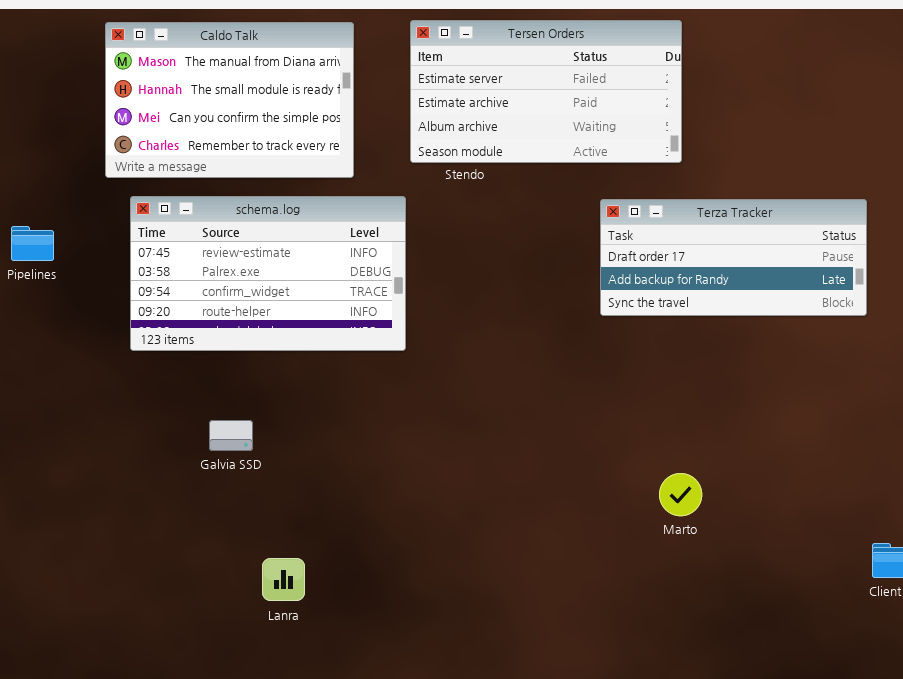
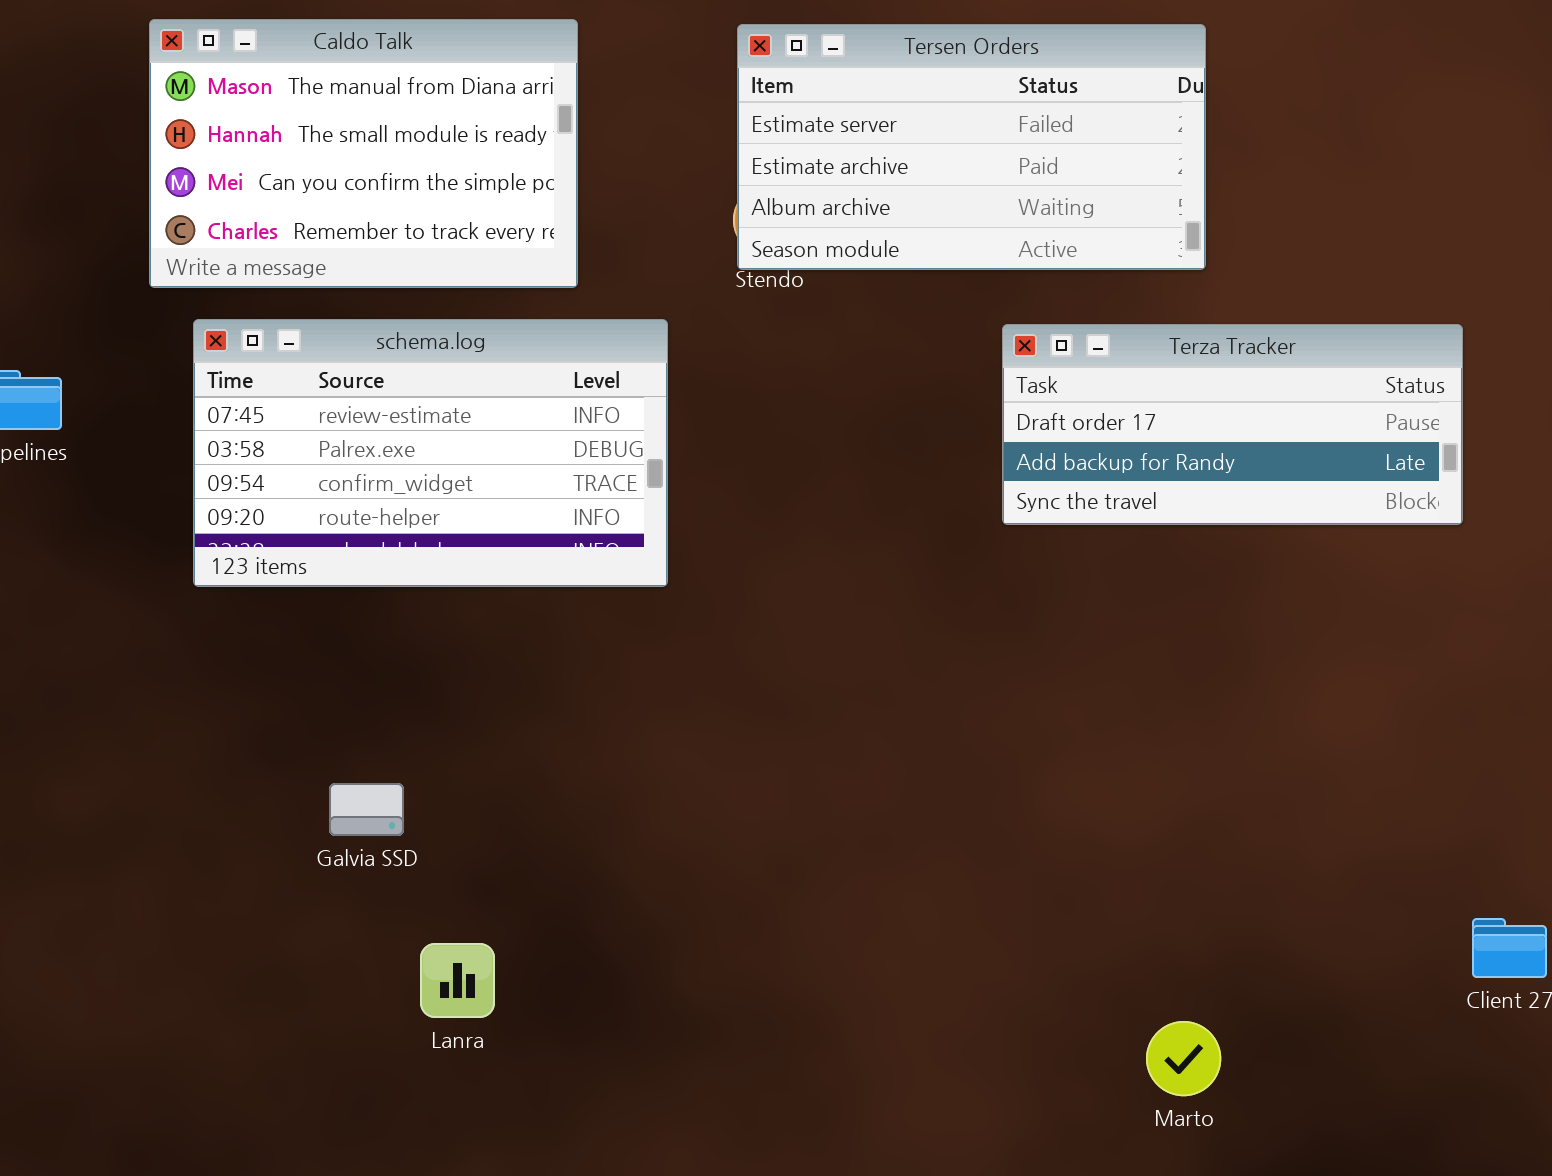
Tersen Orders: [410,20,682,163] -> [737,24,1206,270], moved
Galvia SSD: [209,420,253,451] -> [329,783,404,836], moved
Marto: [659,473,702,516] -> [1146,1021,1221,1096], moved

